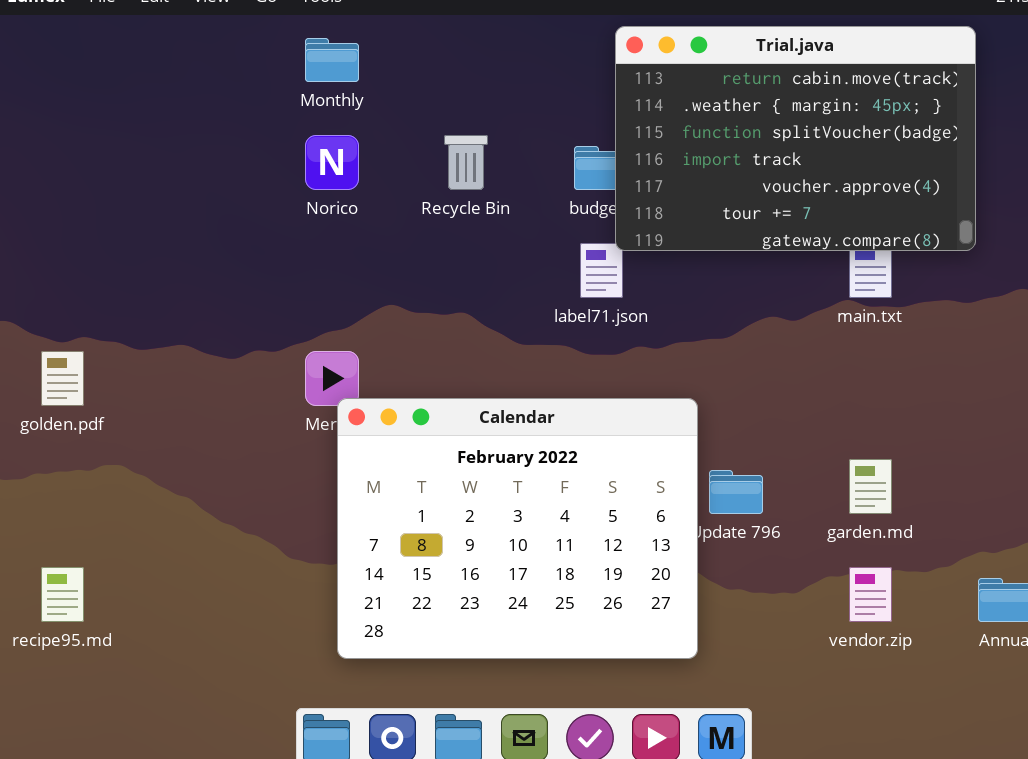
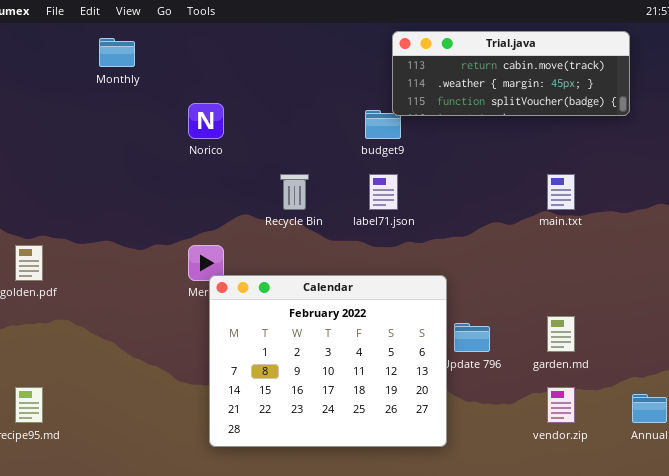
Trial.java: [615,26,976,251] -> [392,31,630,116], resized
Monthly: [305,38,359,82] -> [99,38,135,67], moved
Recycle Bin: [444,135,488,190] -> [280,174,309,210], moved

